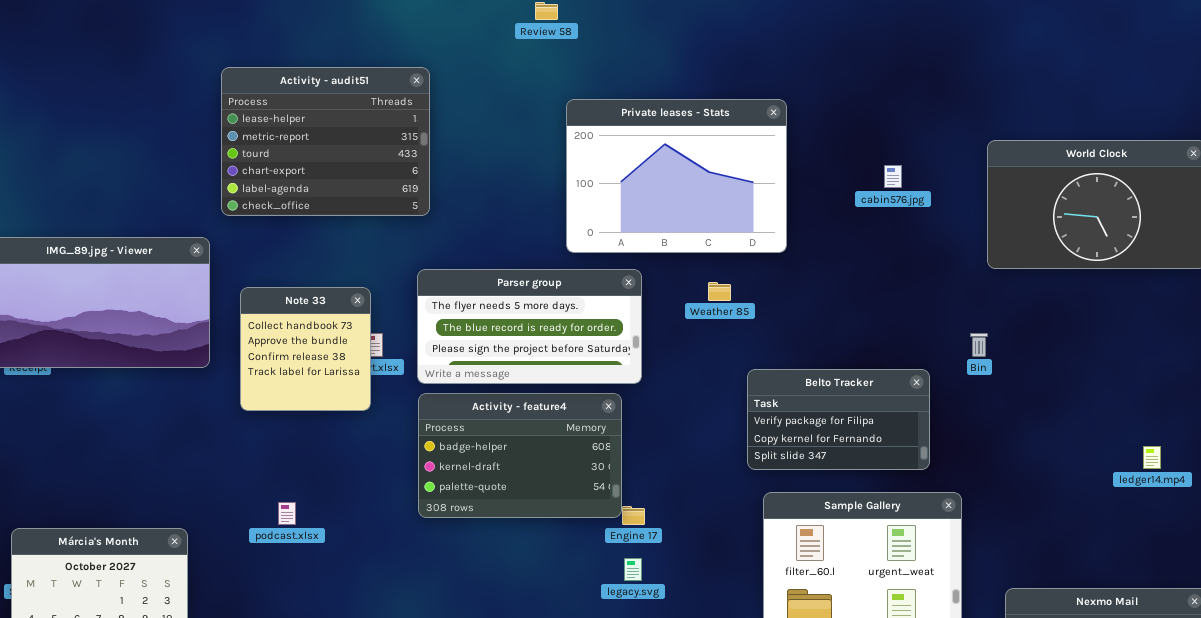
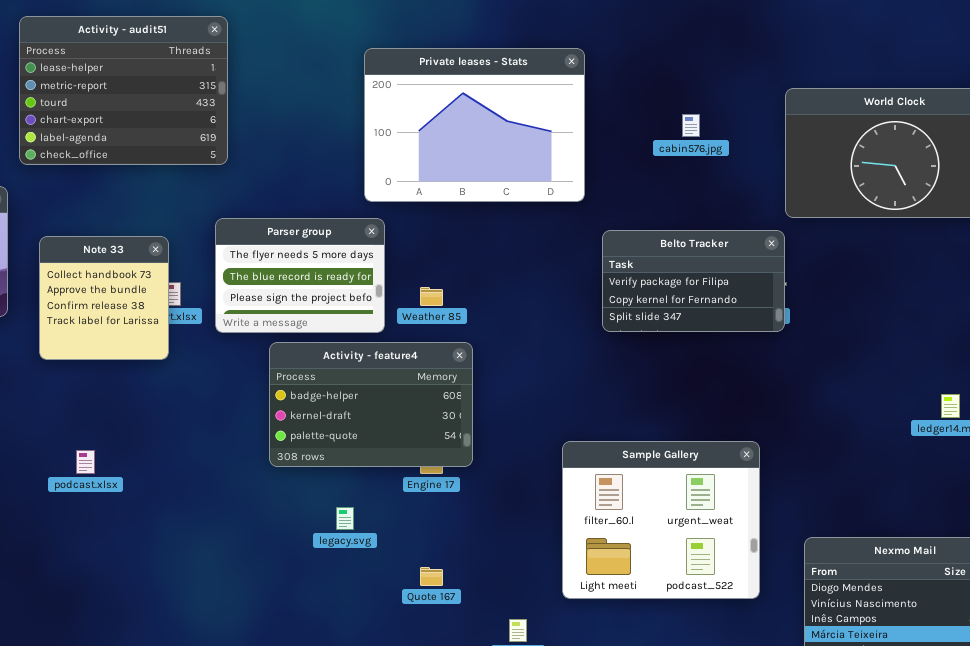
Parser group: [417,269,642,384] -> [215,218,385,333], resized
Weather 85: [708,282,731,301] -> [420,287,443,306], moved
Belto Tracker: [747,369,930,470] -> [602,230,785,332], moved
Activity - feature4: [418,393,622,518] -> [269,342,473,467], moved
legacy.svg: [624,558,642,581] -> [336,507,354,530], moved

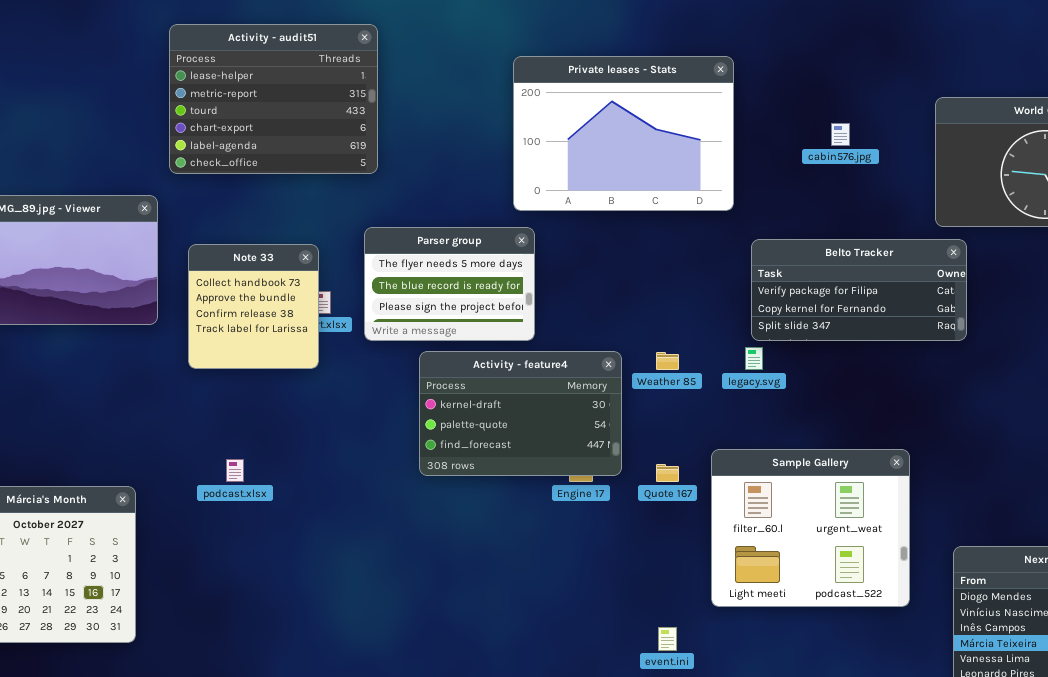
Belto Tracker: [602,230,785,332] -> [751,239,967,341], resized
Weather 85: [420,287,443,306] -> [656,352,679,370], moved
Activity - feature4: [269,342,473,467] -> [419,351,622,476], scrolled down 1 row
legacy.svg: [336,507,354,530] -> [745,347,763,370], moved
Quote 167: [420,567,443,586] -> [656,464,679,482], moved

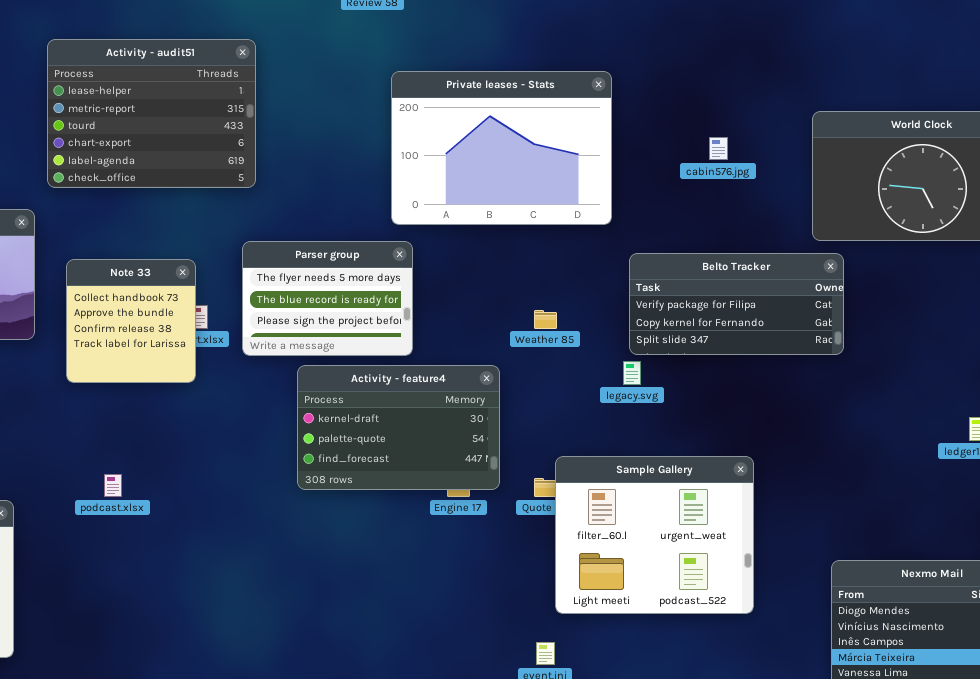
Weather 85: [656,352,679,370] -> [534,310,557,329], moved
Sample Gallery: [711,449,910,607] -> [555,456,754,614], moved

